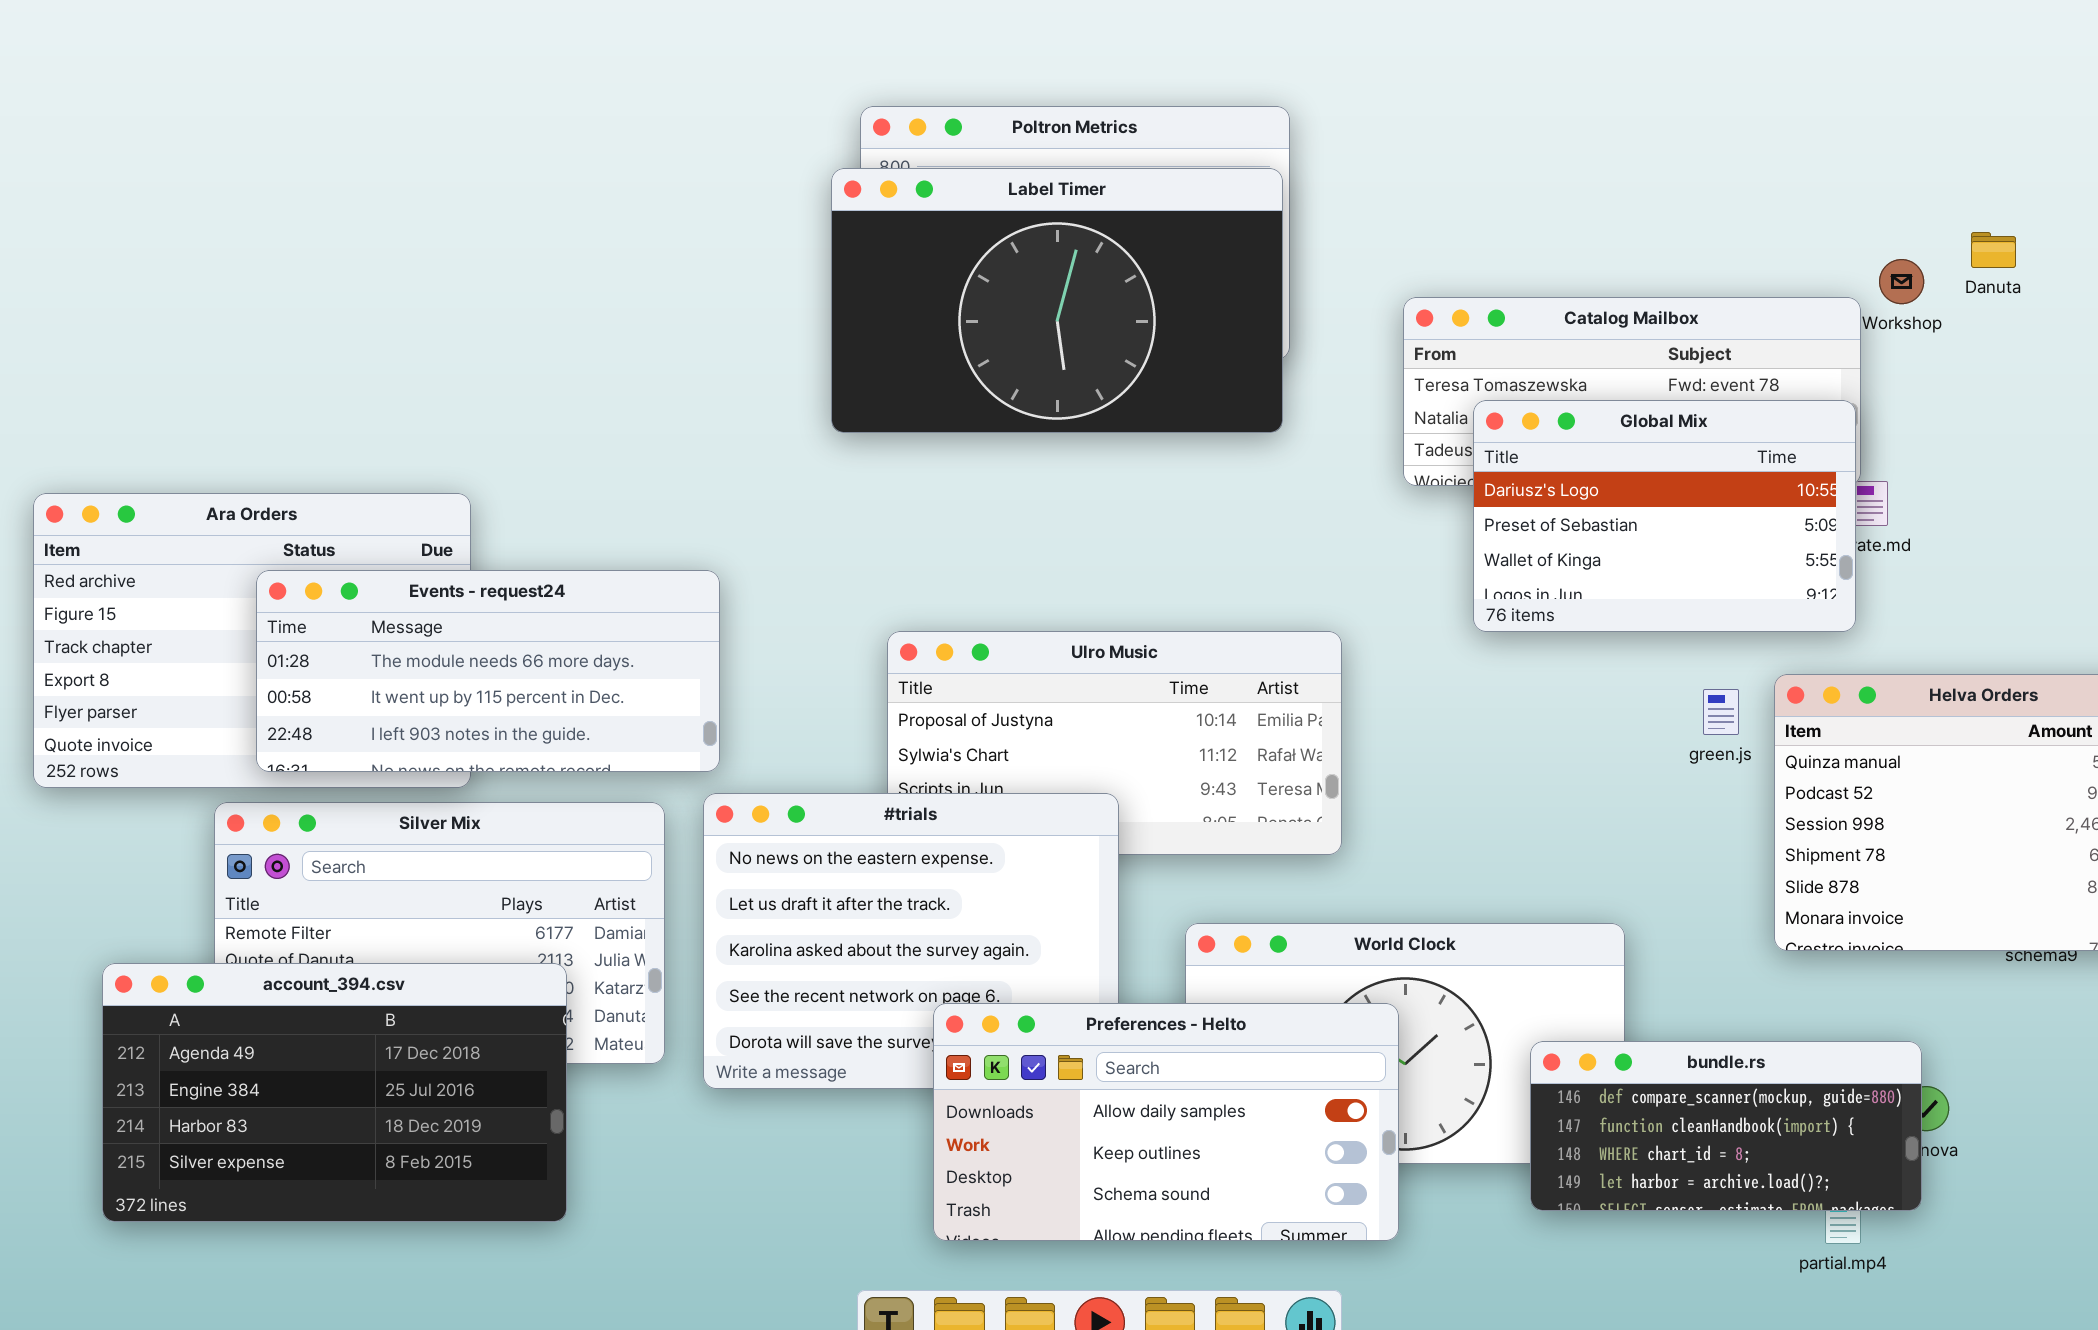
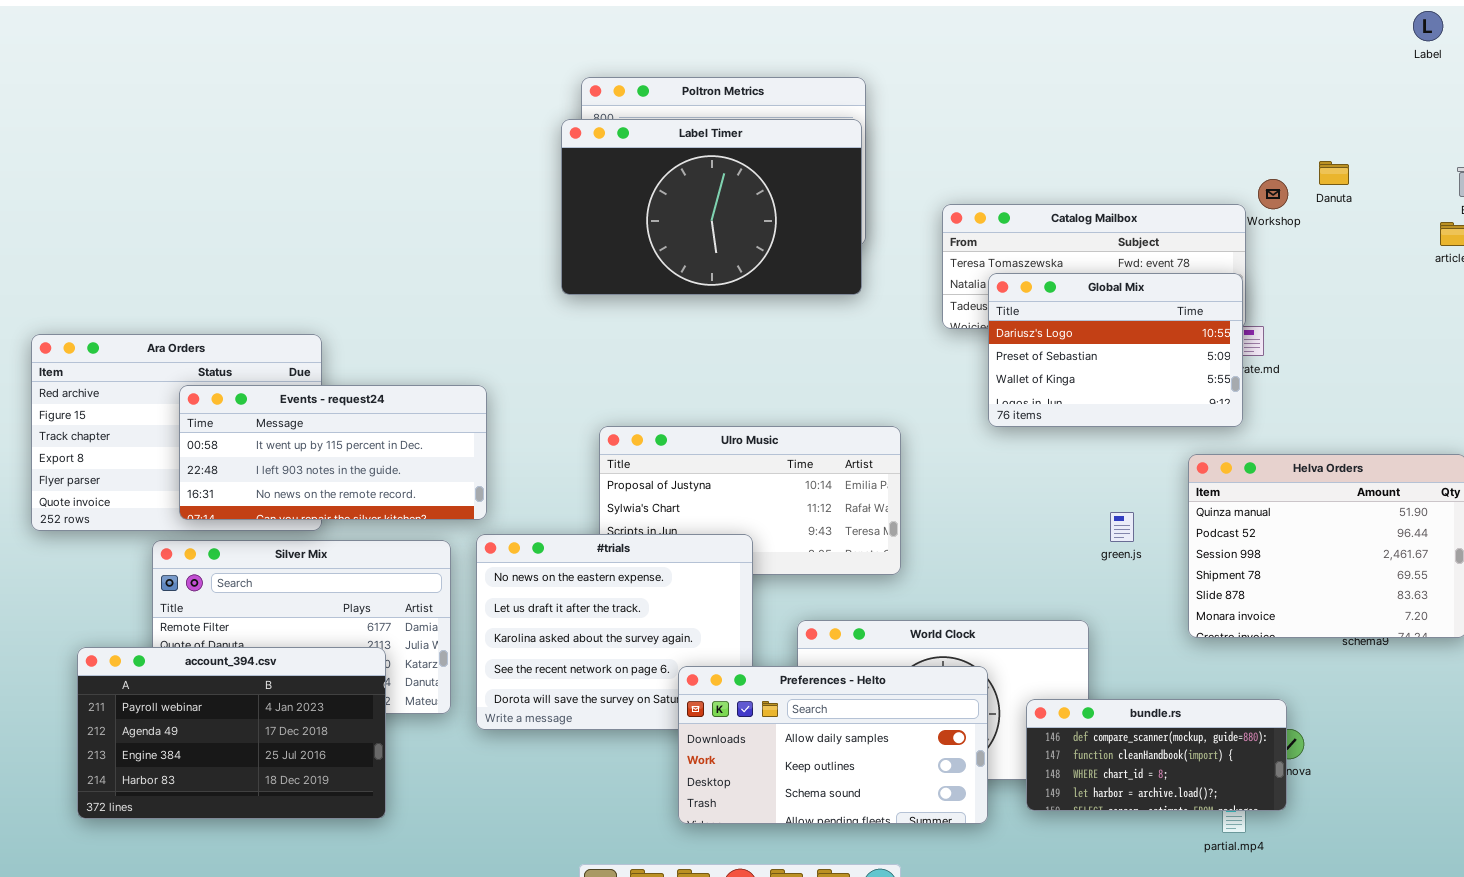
Events - request24: [256,570,720,772] -> [179,385,487,520], scrolled down 1 row
green.js: [1703,689,1739,735] -> [1110,512,1134,542], moved
account_394.csv: [102,963,567,1222] -> [77,647,386,819], scrolled up 1 row
Preferences - Helto: [933,1003,1399,1241] -> [678,666,988,824], moved

